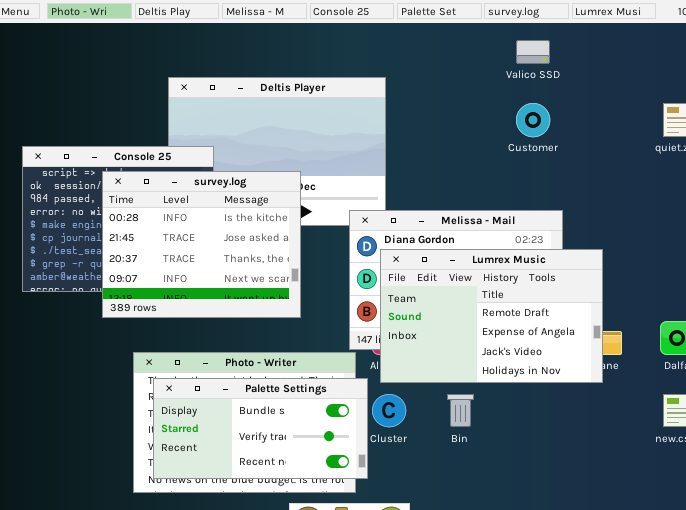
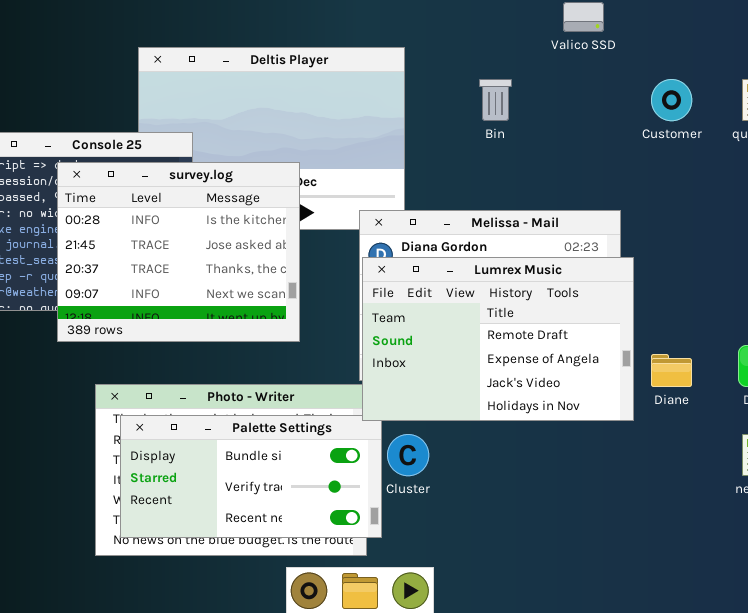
Customer: [516,103,550,137] -> [651,79,692,121], moved
Lumrex Music: [380,249,603,383] -> [362,257,634,421], moved
Bin: [447,394,474,427] -> [479,79,512,121], moved

